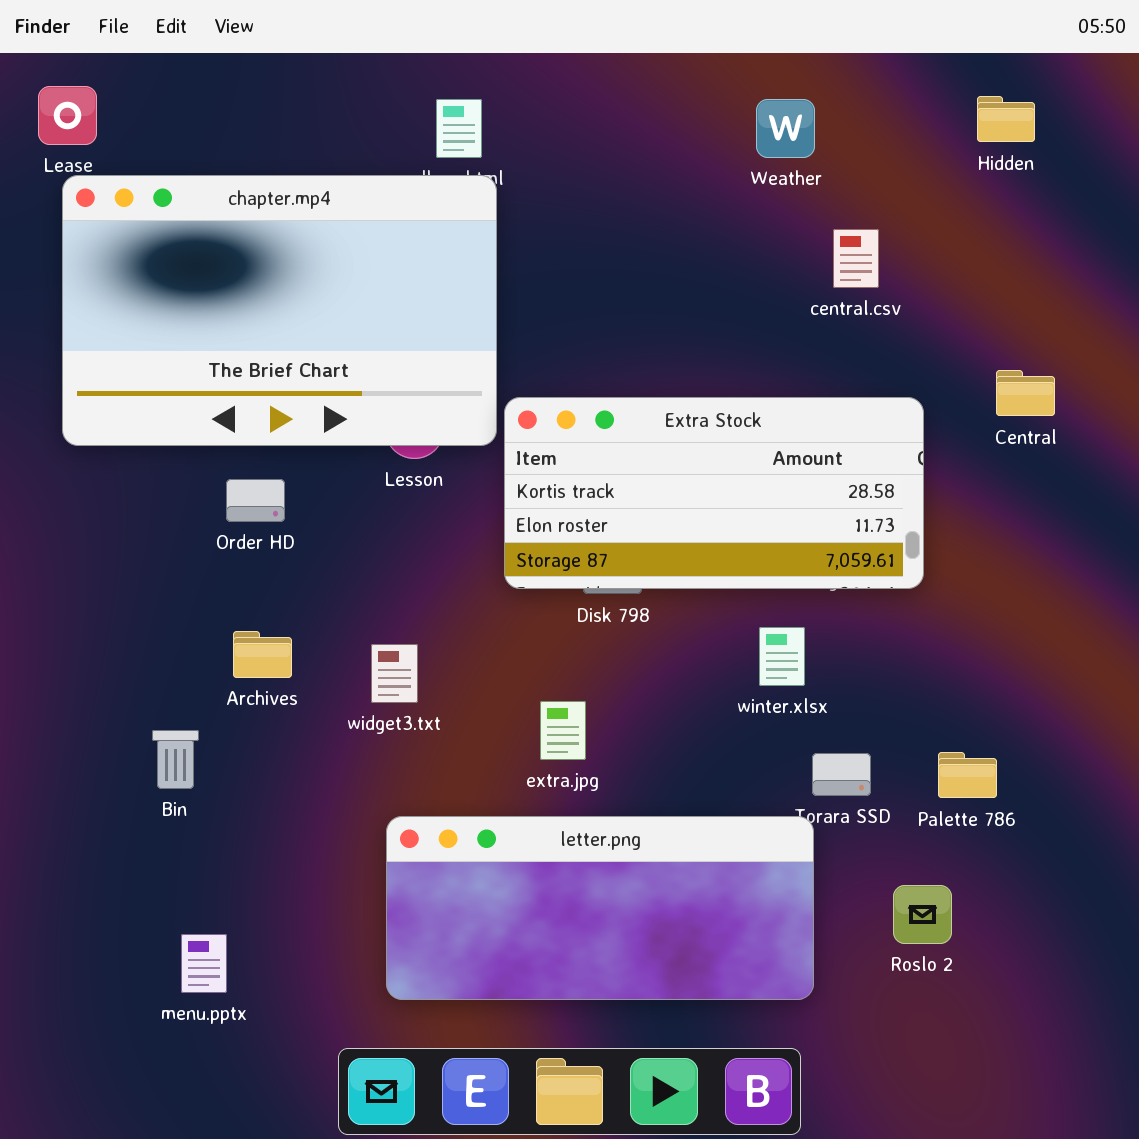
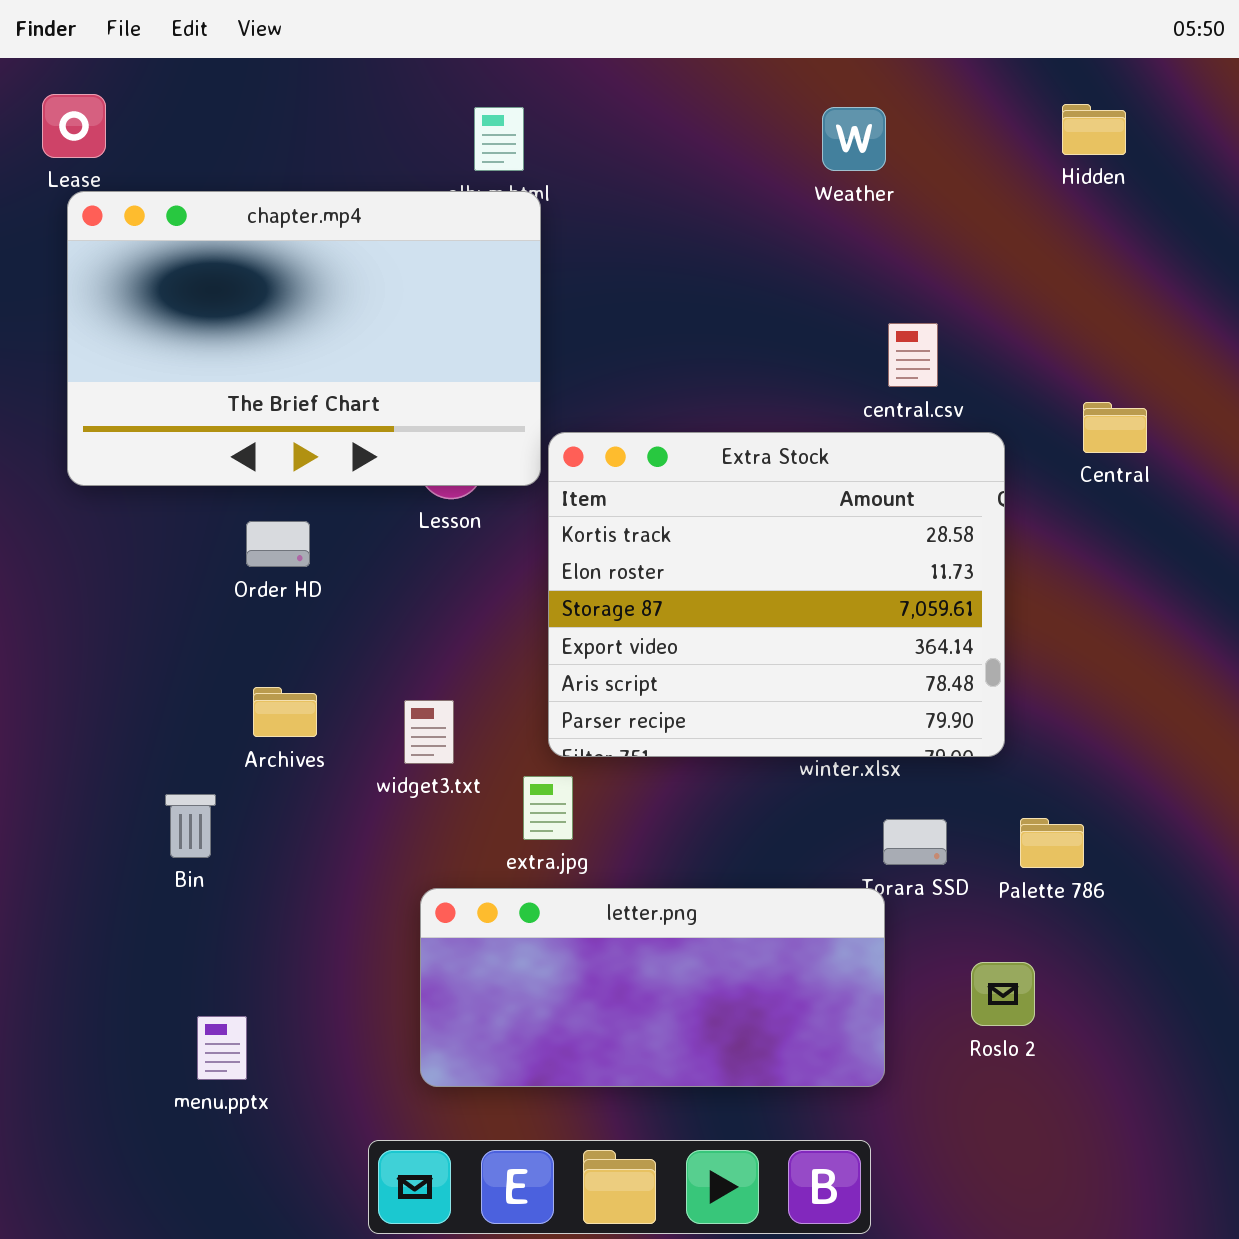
central.csv: [833,229,879,288] -> [888,323,938,387], moved
Extra Stock: [504,397,924,589] -> [548,432,1005,757], resized
extra.jpg: [540,701,586,760] -> [523,776,573,840], moved

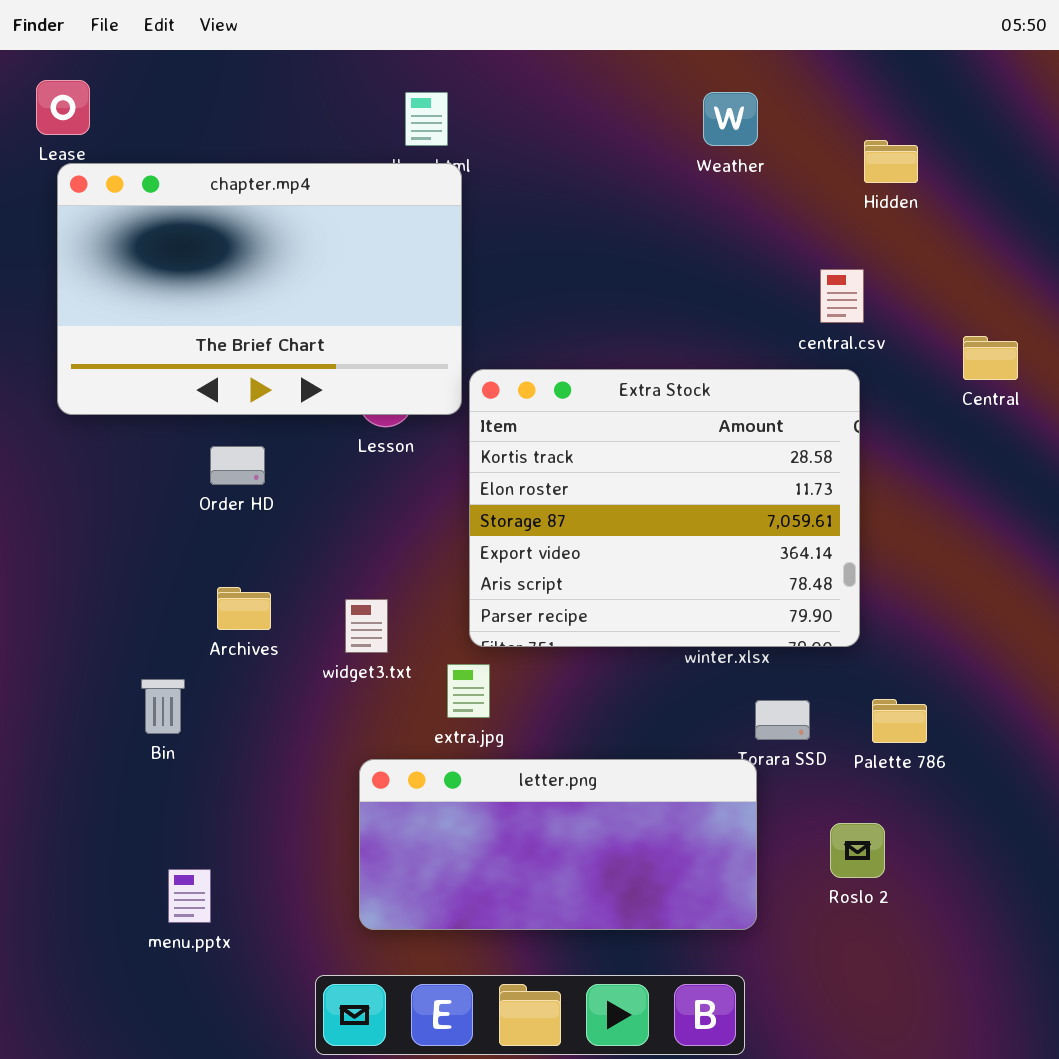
Hidden: [1062,104,1126,155] -> [864,140,918,183], moved
central.csv: [888,323,938,387] -> [820,269,864,323], moved
Central: [1083,402,1147,453] -> [963,336,1018,380], moved

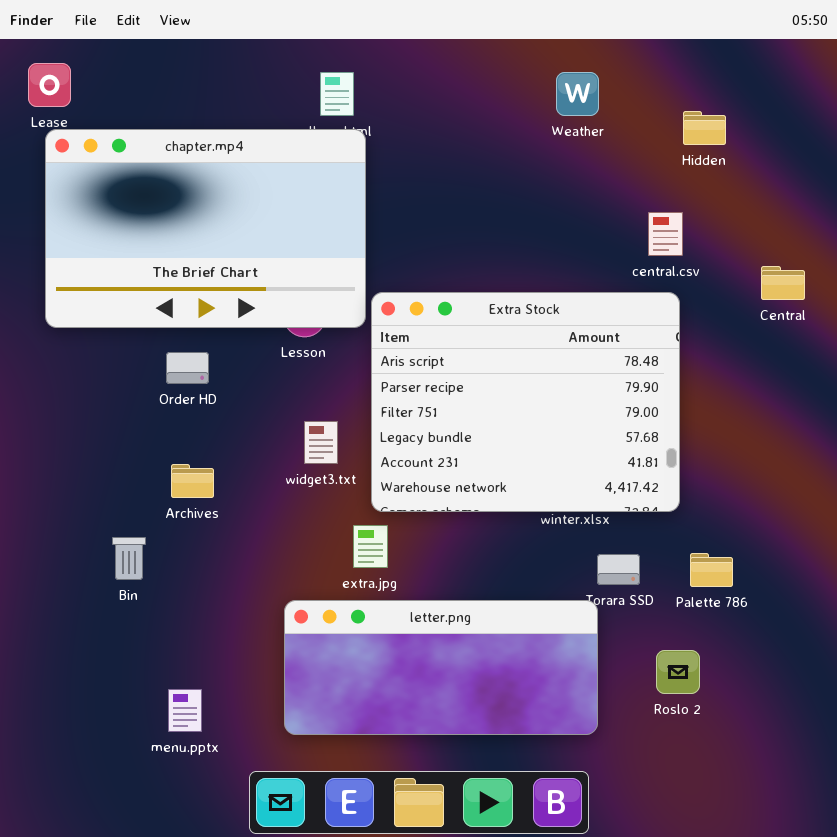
Extra Stock: [469,369,860,647] -> [371,292,680,512], scrolled down 4 rows
widget3.txt: [345,599,388,653] -> [304,421,338,464], moved
menu.pptx: [168,869,211,923] -> [168,689,202,732], moved

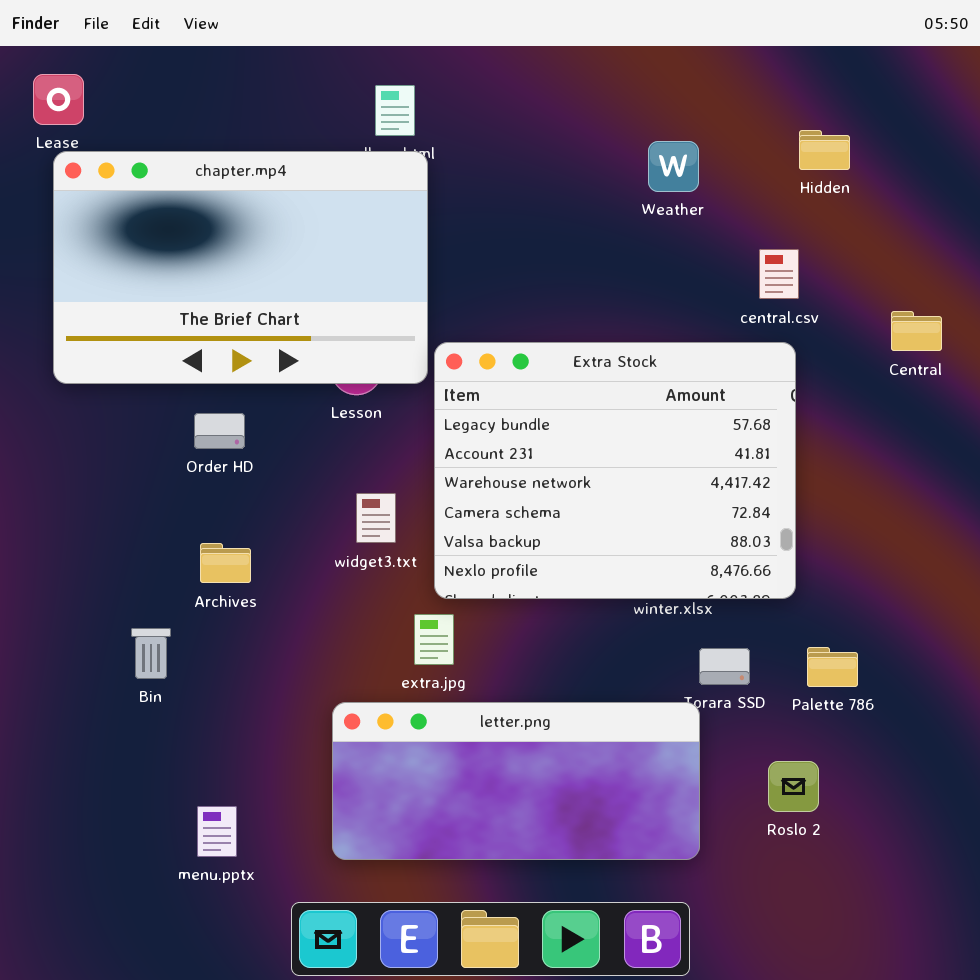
Weather: [556,72,599,116] -> [648,141,699,192], moved
Extra Stock: [371,292,680,512] -> [434,342,796,599], scrolled down 3 rows

